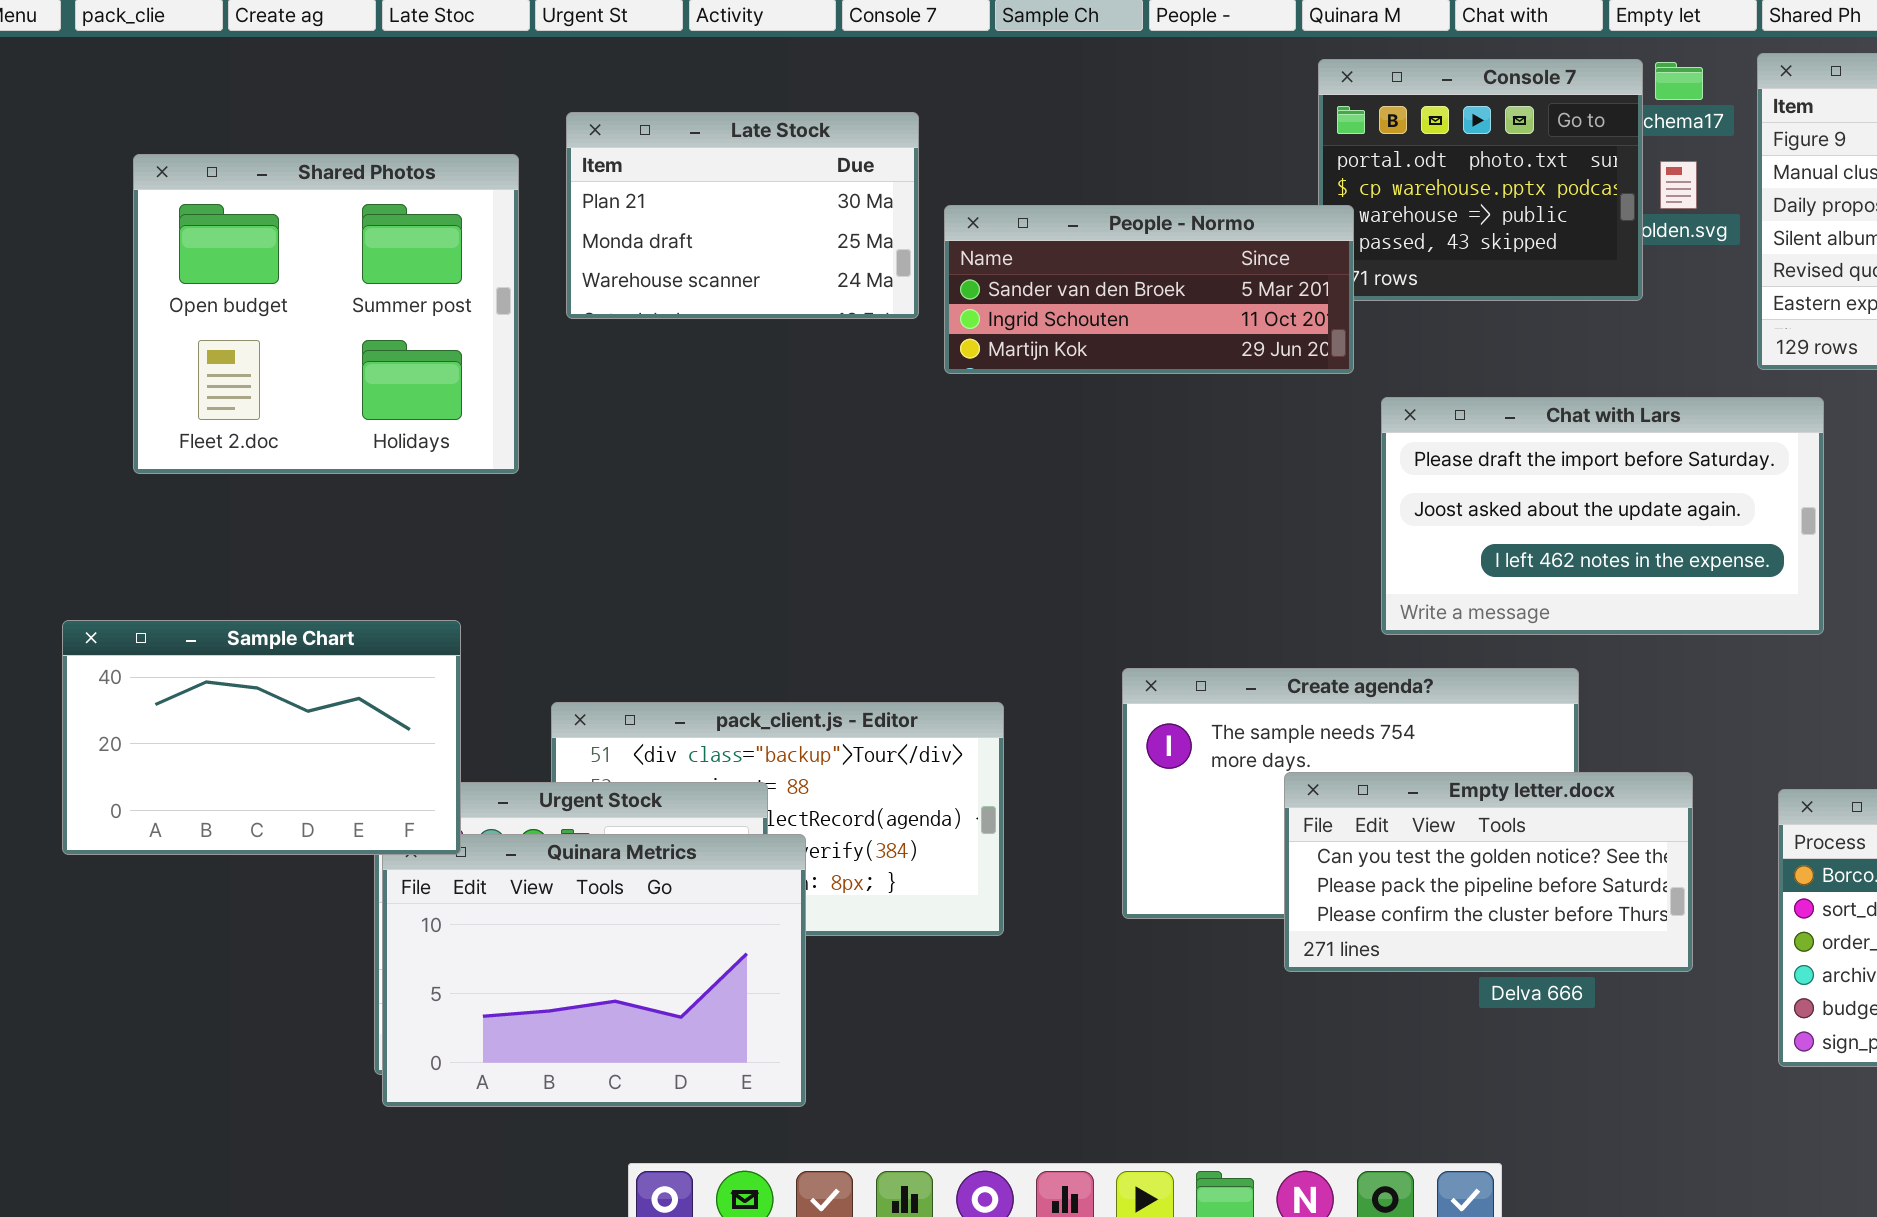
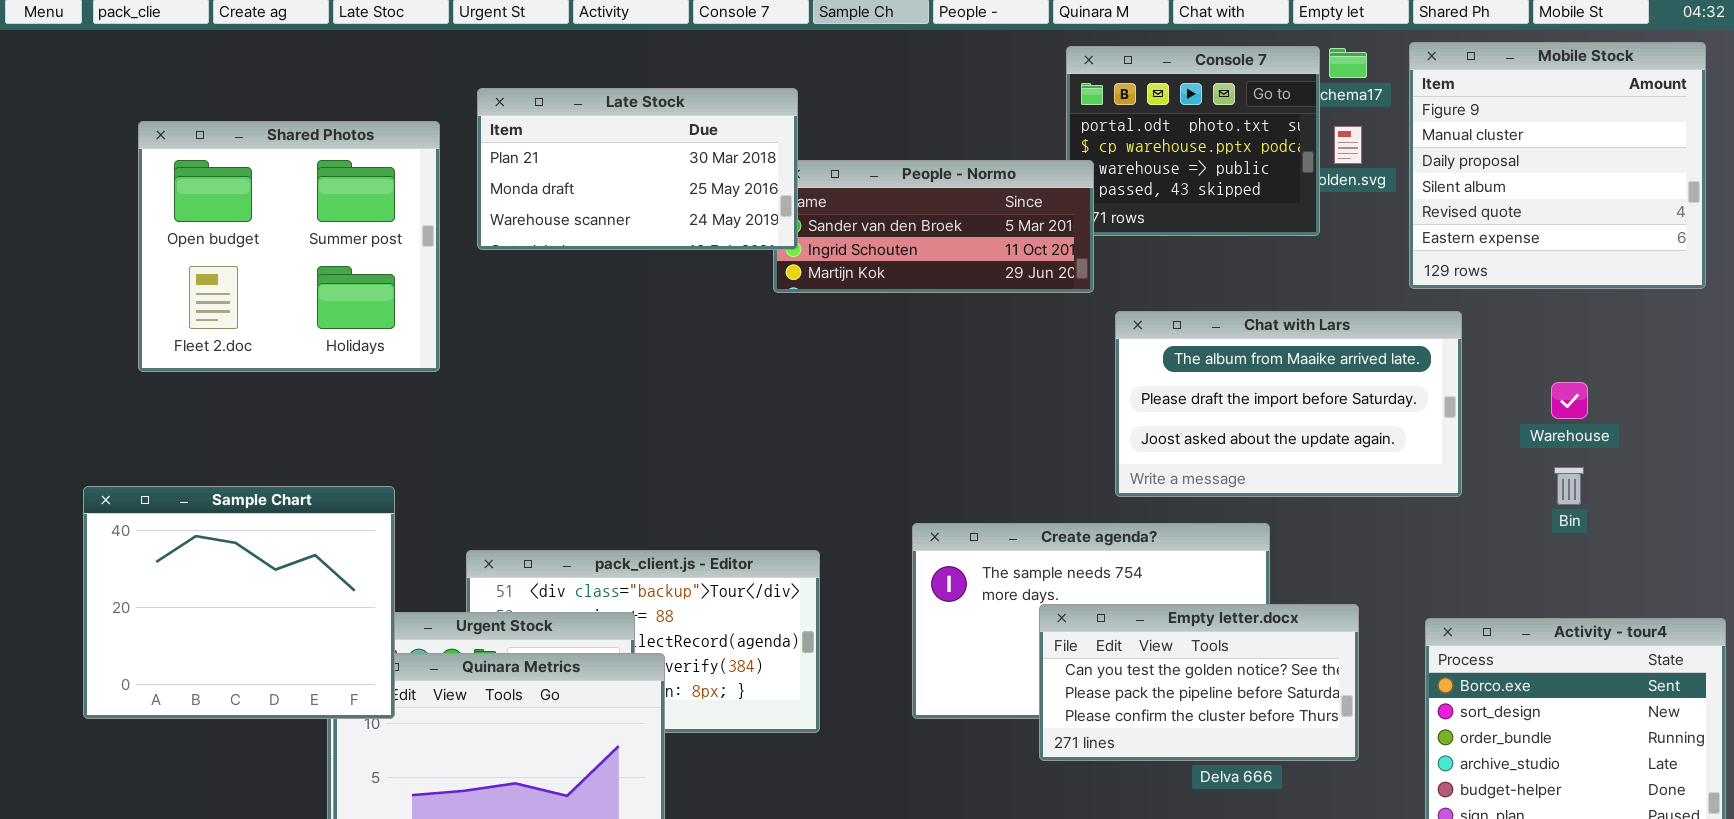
Late Stock: [566,112,919,319] -> [477,88,798,250], resized
Chat with Lars: [1381,397,1824,635] -> [1115,311,1462,497], scrolled up 1 row
Sample Chart: [62,620,461,855] -> [83,486,395,719], resized

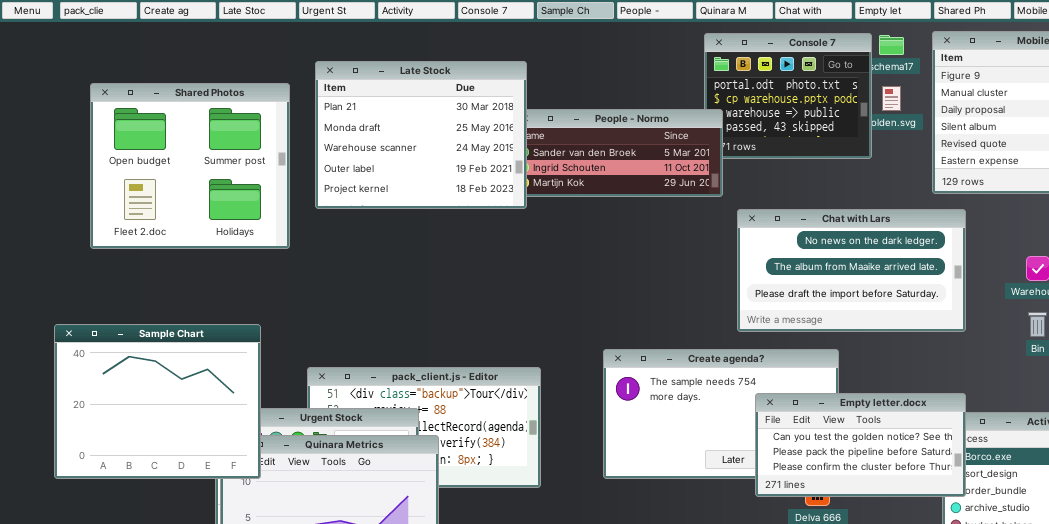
Late Stock: [477,88,798,250] -> [315,61,527,209], resized
Chat with Lars: [1115,311,1462,497] -> [737,209,966,332], scrolled up 1 row
Empty letter.docx: [1039,604,1359,761] -> [755,393,966,497], moved

